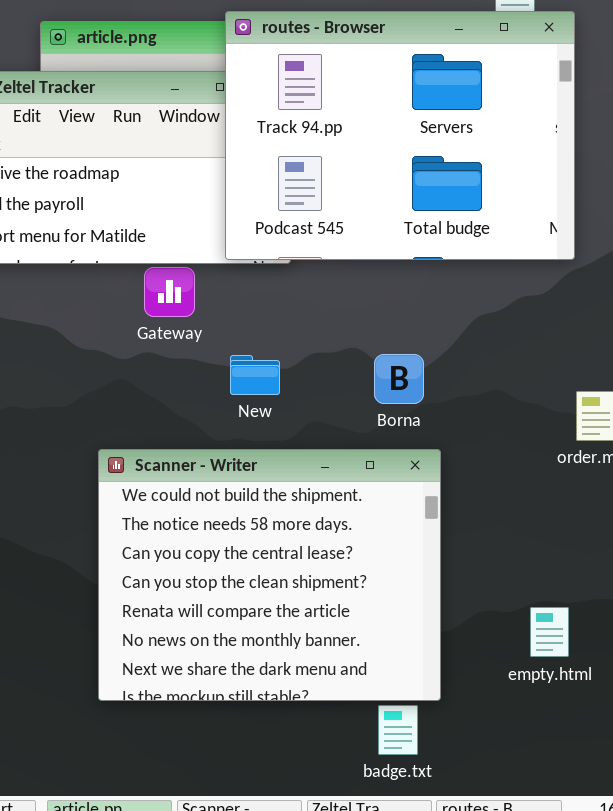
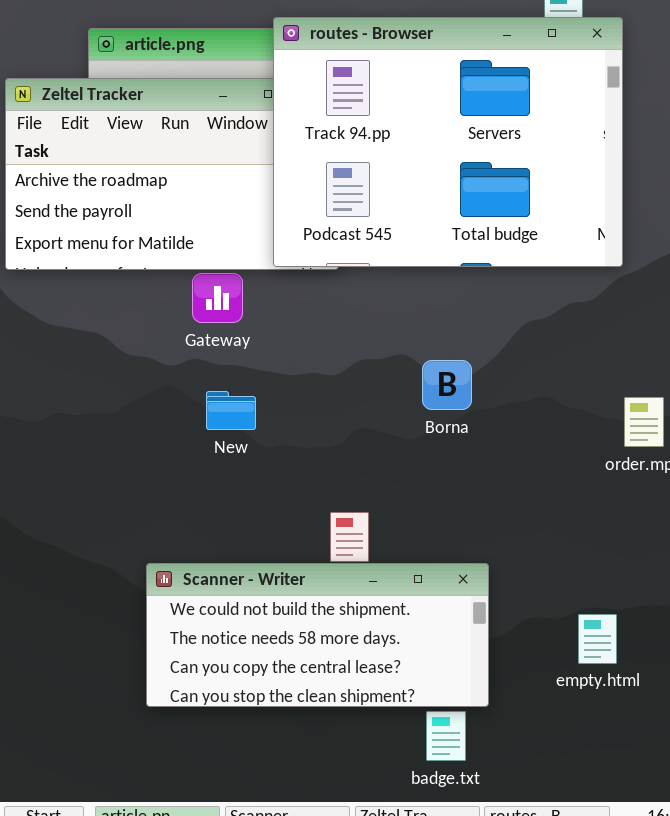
New: [230,355,280,395] -> [206,391,256,430], moved
Scanner - Writer: [98,449,441,701] -> [146,563,489,707], resized

